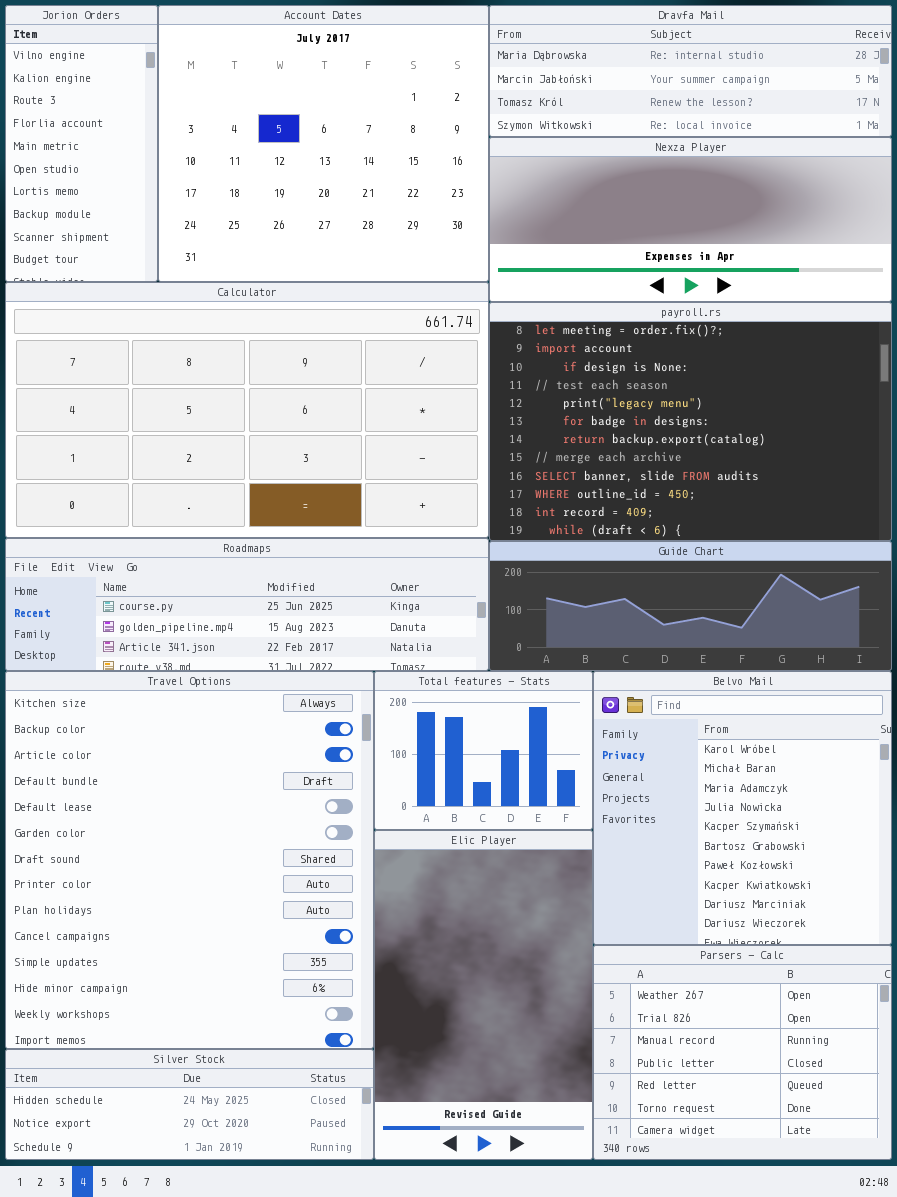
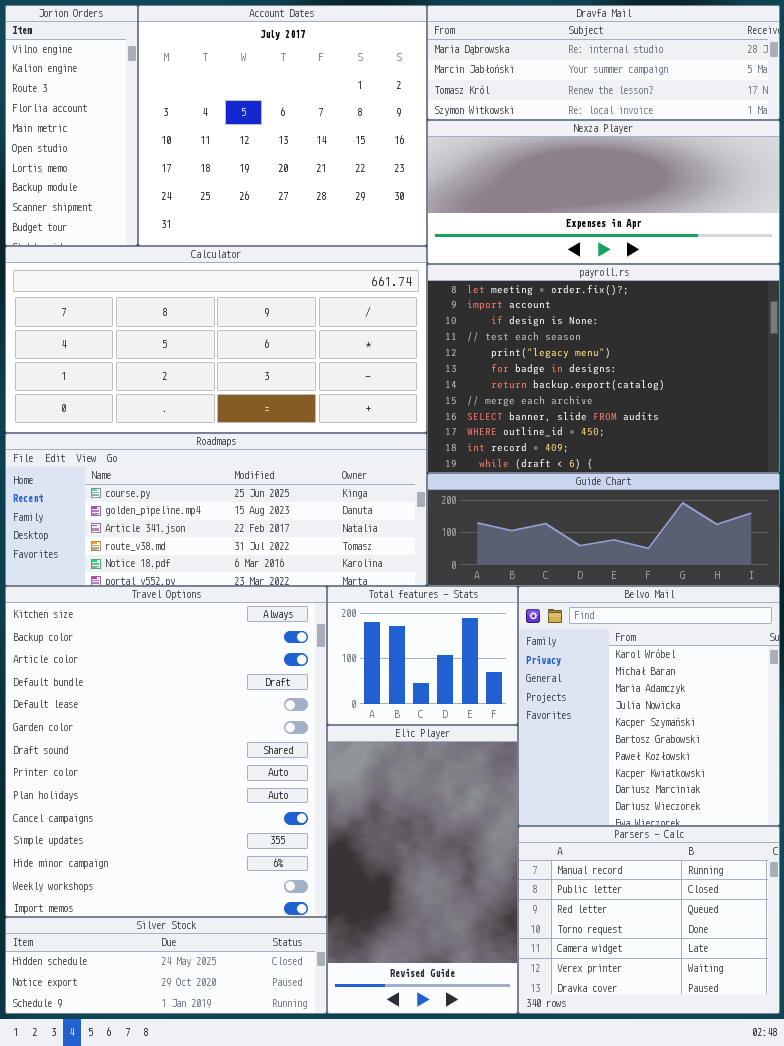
Calculator: [5,282,489,538] -> [5,246,427,433], resized
Roadmaps: [5,538,489,671] -> [5,433,427,586], resized
Parsers - Calc: [593,945,892,1160] -> [518,826,780,1014], scrolled down 2 rows

